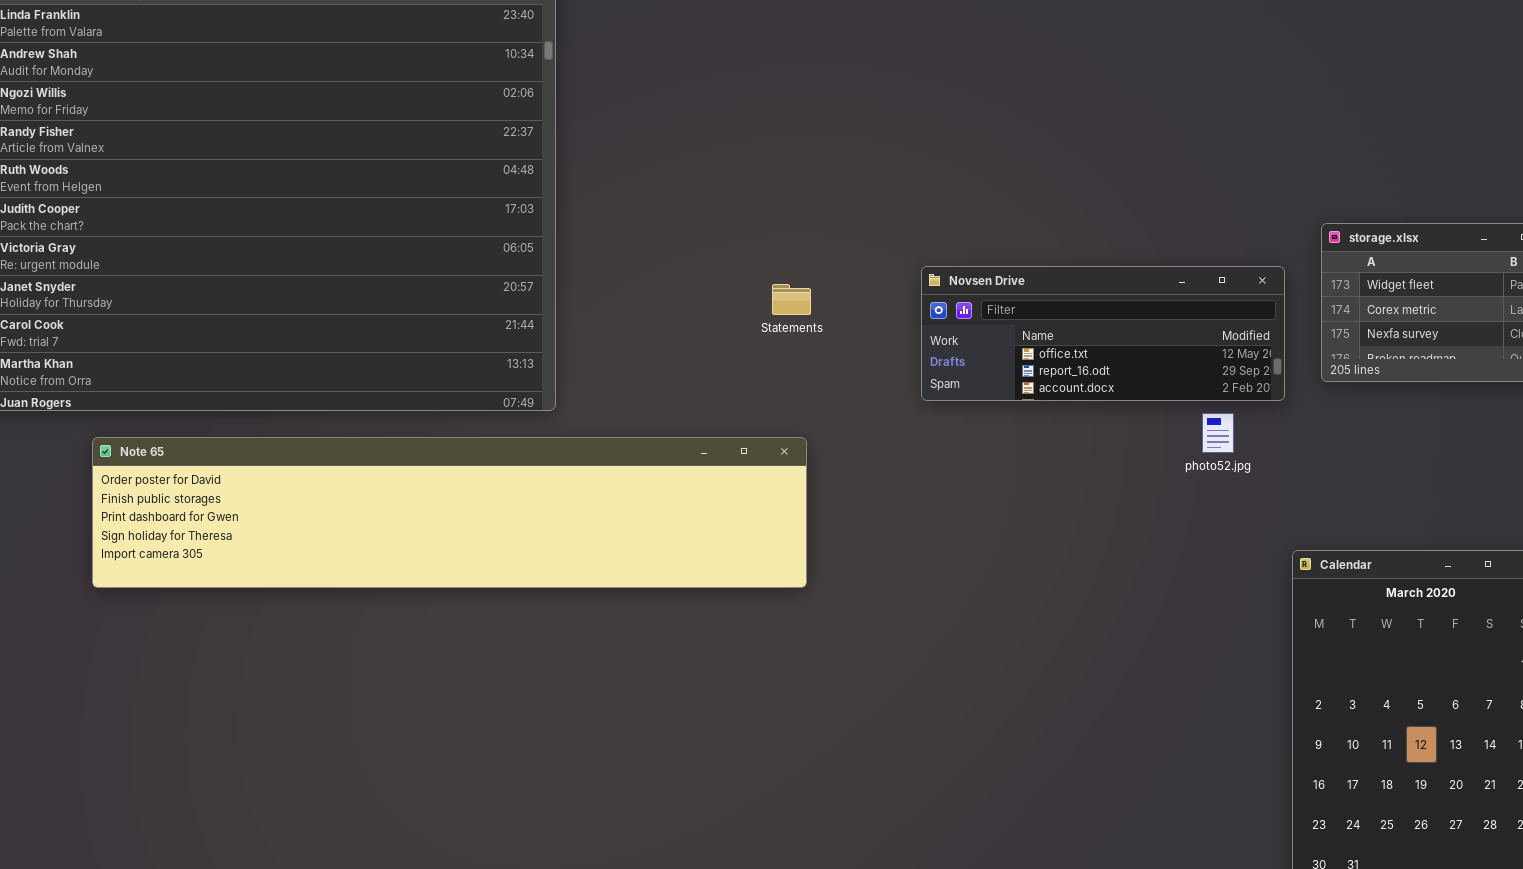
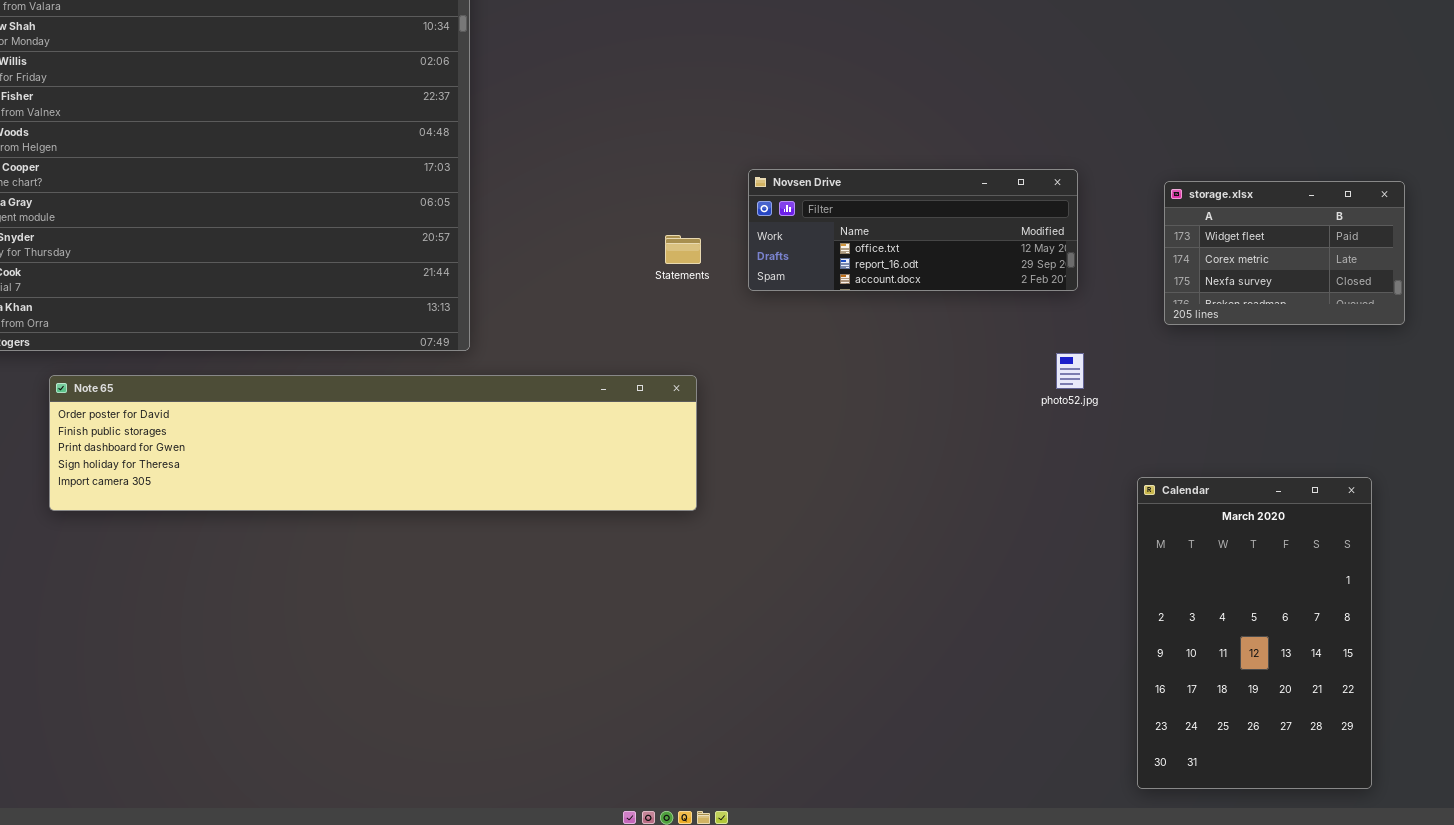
Novsen Drive: [921,266,1285,401] -> [748,169,1078,291], moved

